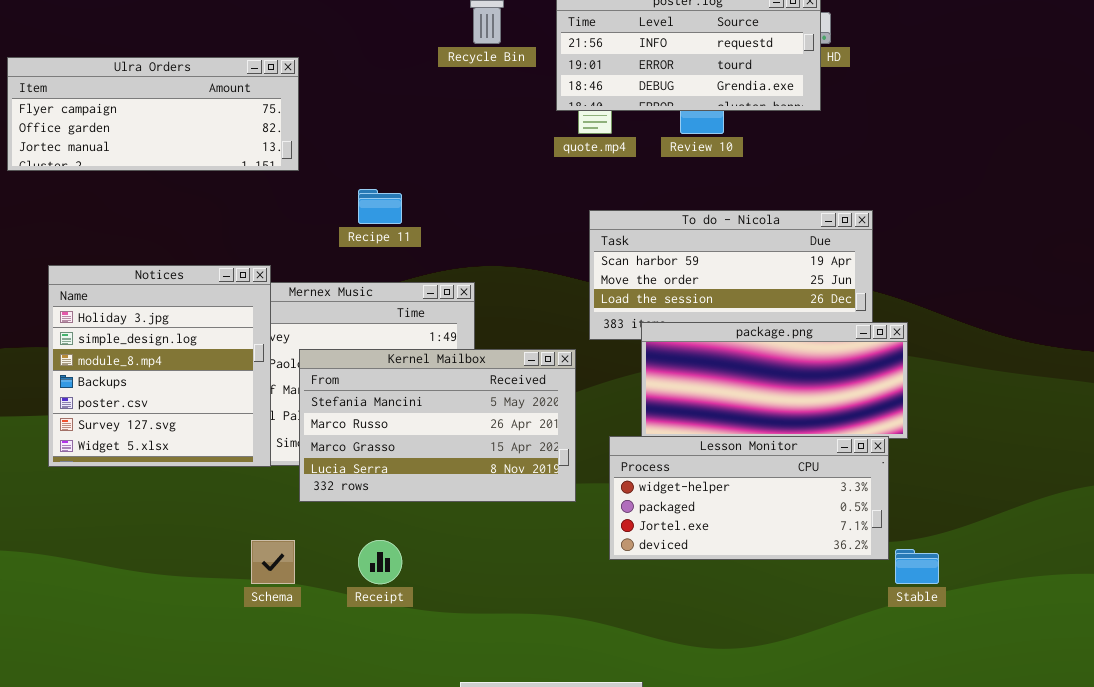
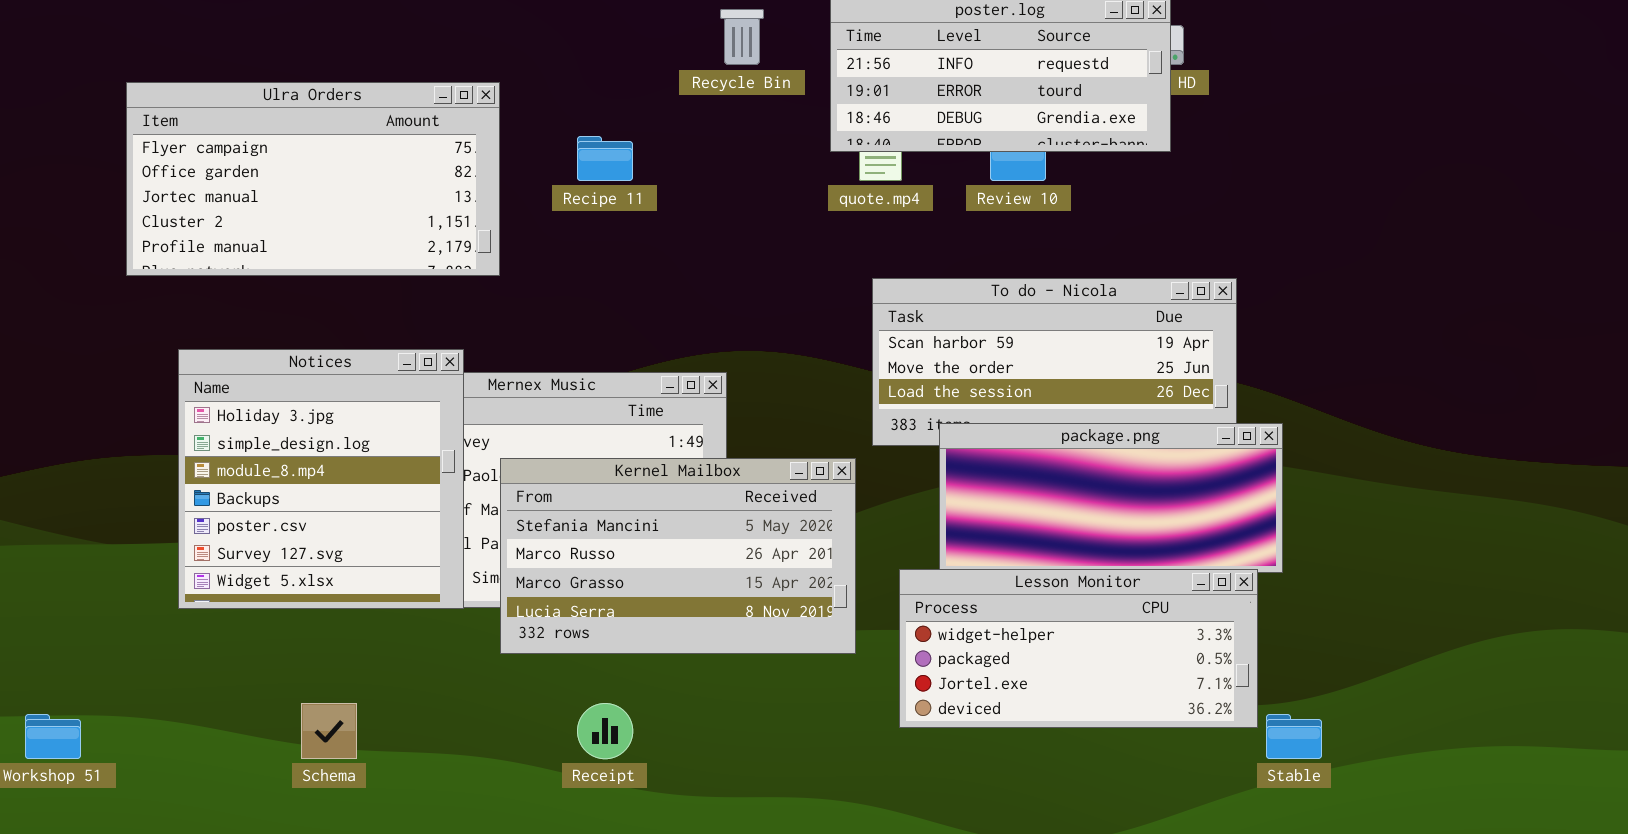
Ulra Orders: [7,57,299,171] -> [126,82,500,276], resized
Recipe 11: [358,189,402,224] -> [577,136,633,181], moved
Schema: [251,540,295,584] -> [301,703,357,759], moved

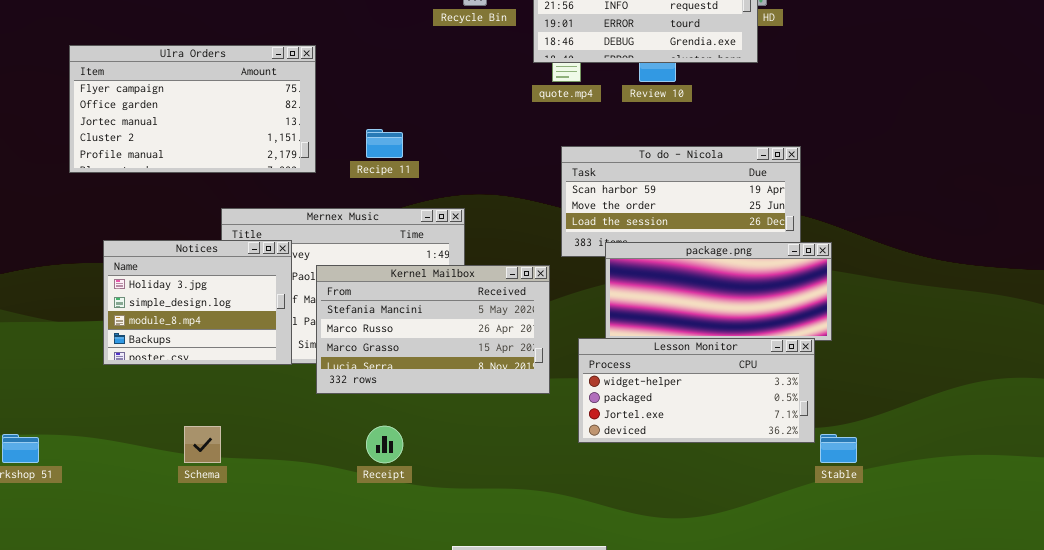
Ulra Orders: [126,82,500,276] -> [69,45,316,173], moved
Recipe 11: [577,136,633,181] -> [366,129,403,158], moved
Notices: [178,349,464,609] -> [103,240,292,365], resized

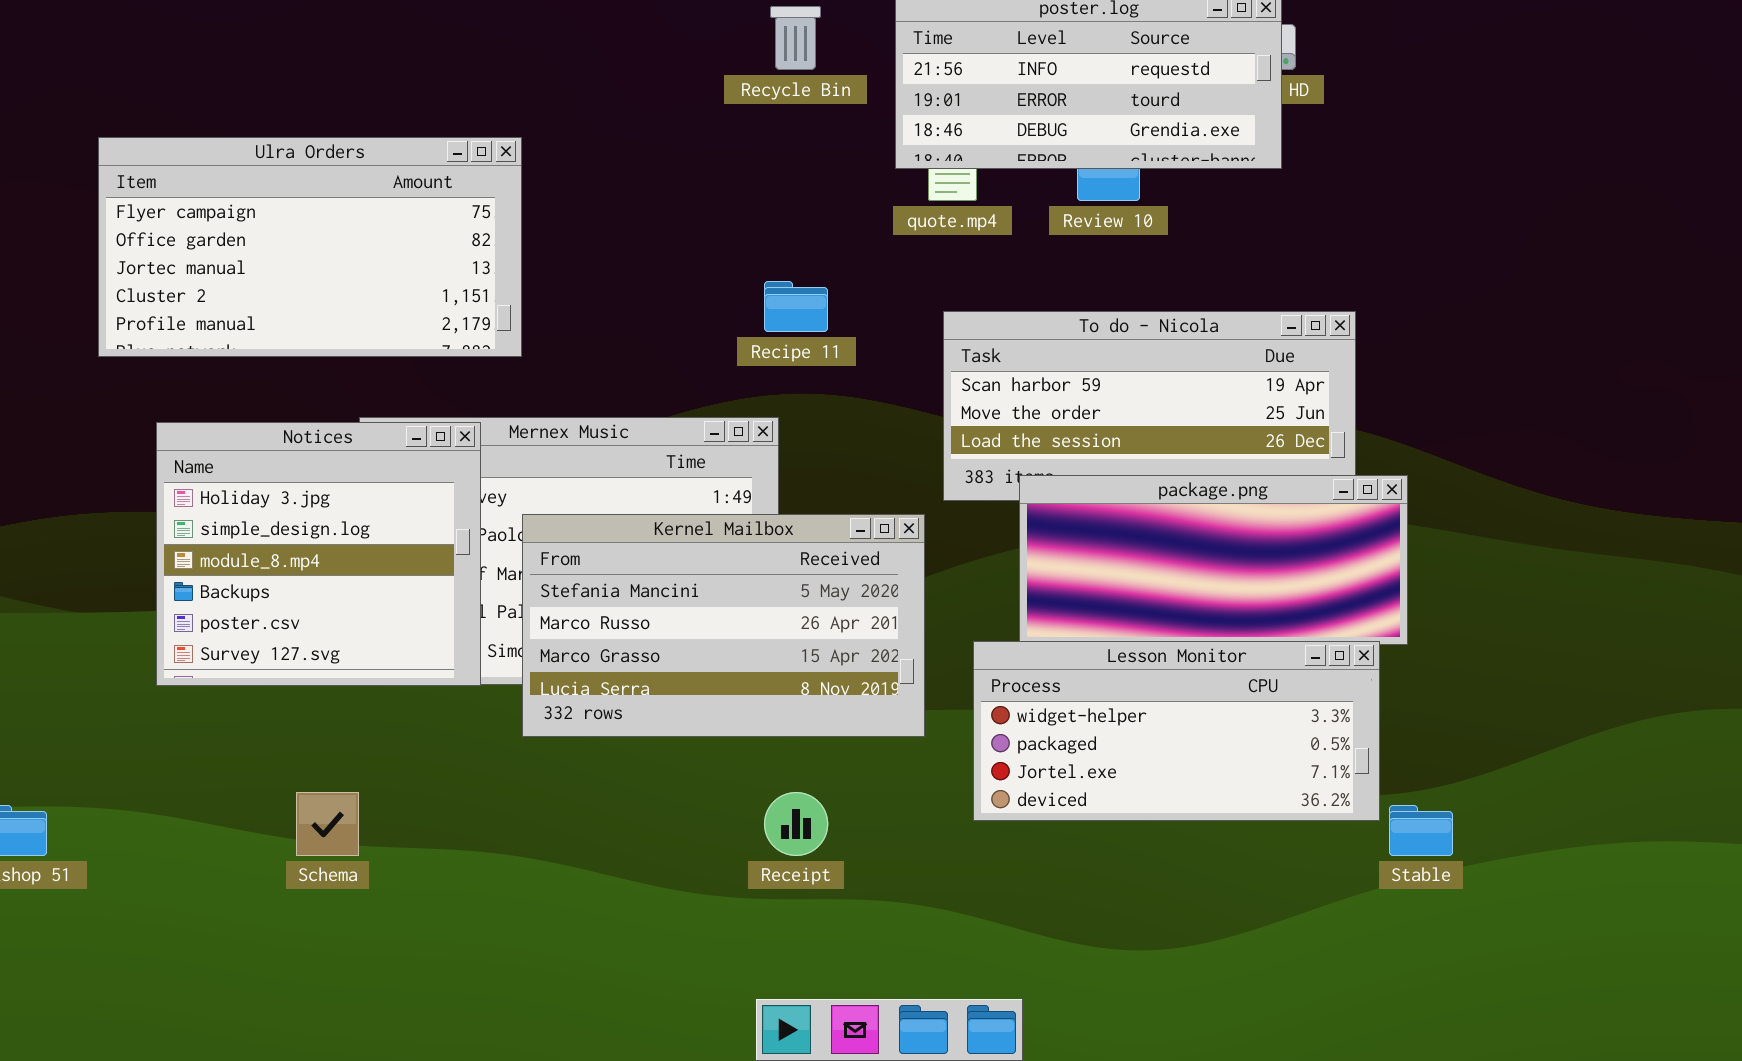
Recipe 11: [366,129,403,158] -> [764,281,828,332], moved
Notices: [103,240,292,365] -> [156,422,481,686], resized
Receipt: [366,426,403,463] -> [764,792,828,856], moved

